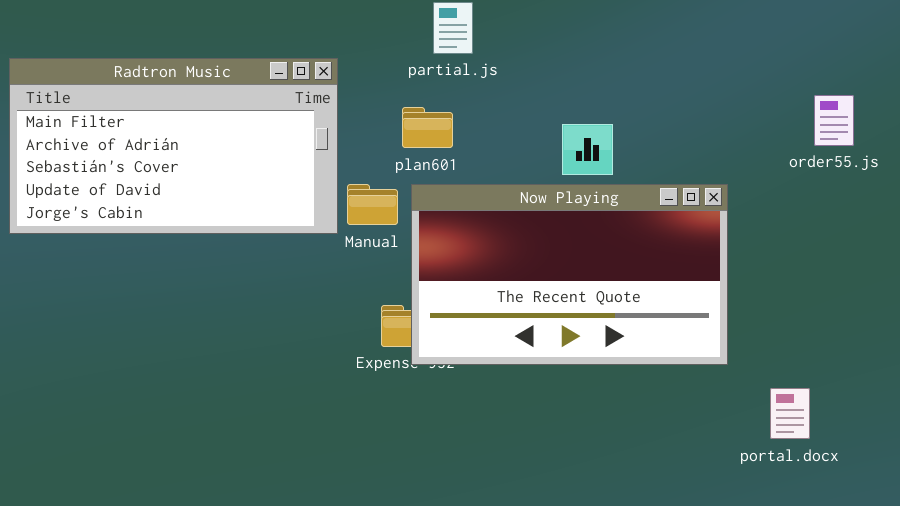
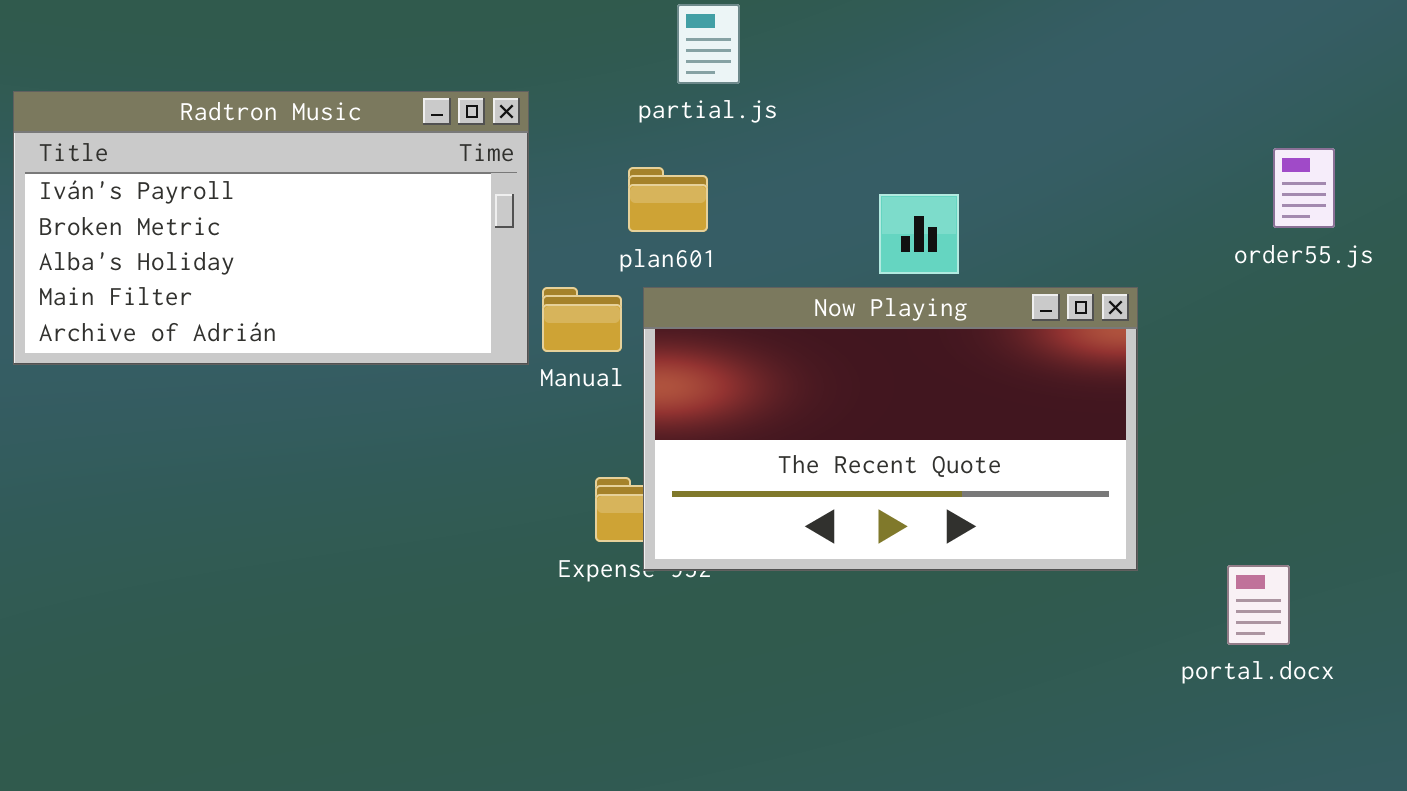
Radtron Music: [9,58,338,234] -> [13,91,529,365], scrolled up 3 rows
portal.docx: [770,388,810,439] -> [1227,565,1290,645], moved

